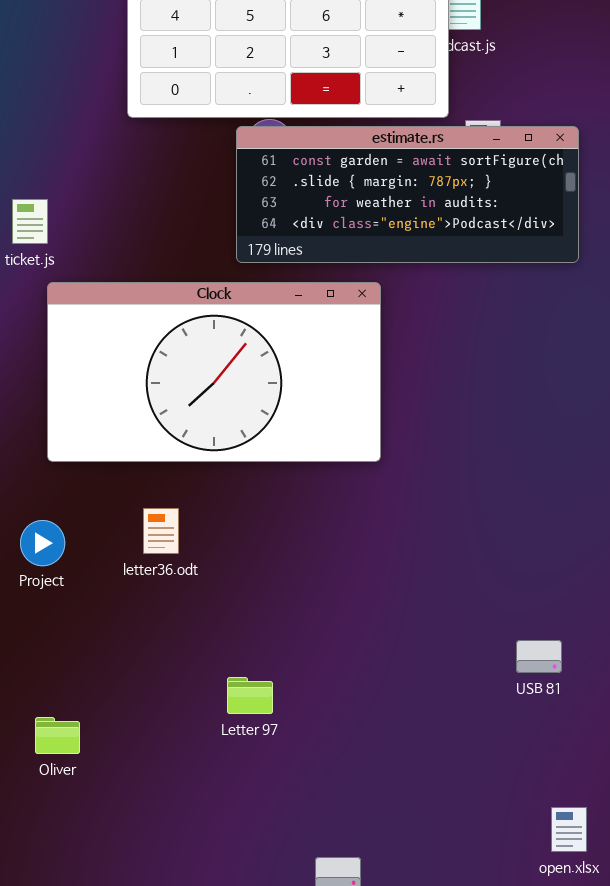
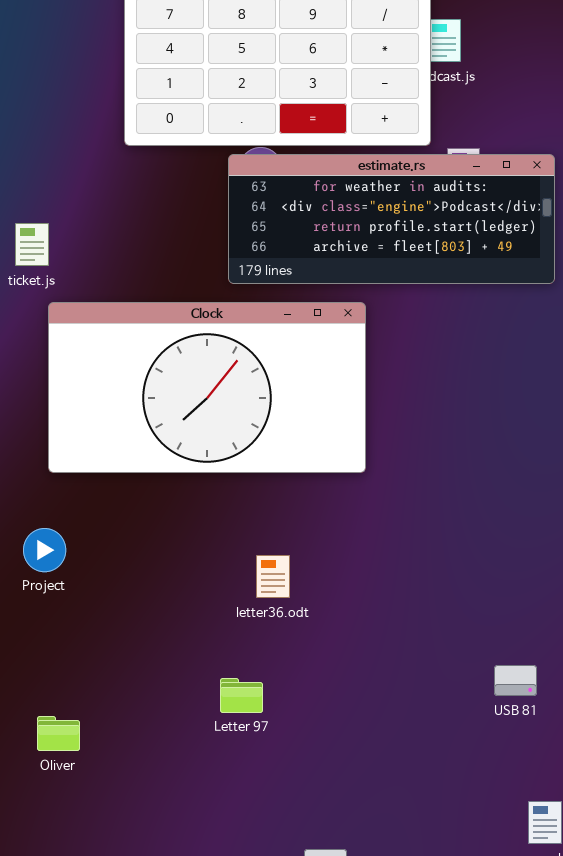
estimate.rs: [236,126,579,263] -> [228,154,555,284], scrolled down 2 rows
letter36.odt: [143,508,179,554] -> [256,555,290,598], moved
USB 81: [516,640,562,673] -> [494,665,537,696], moved

